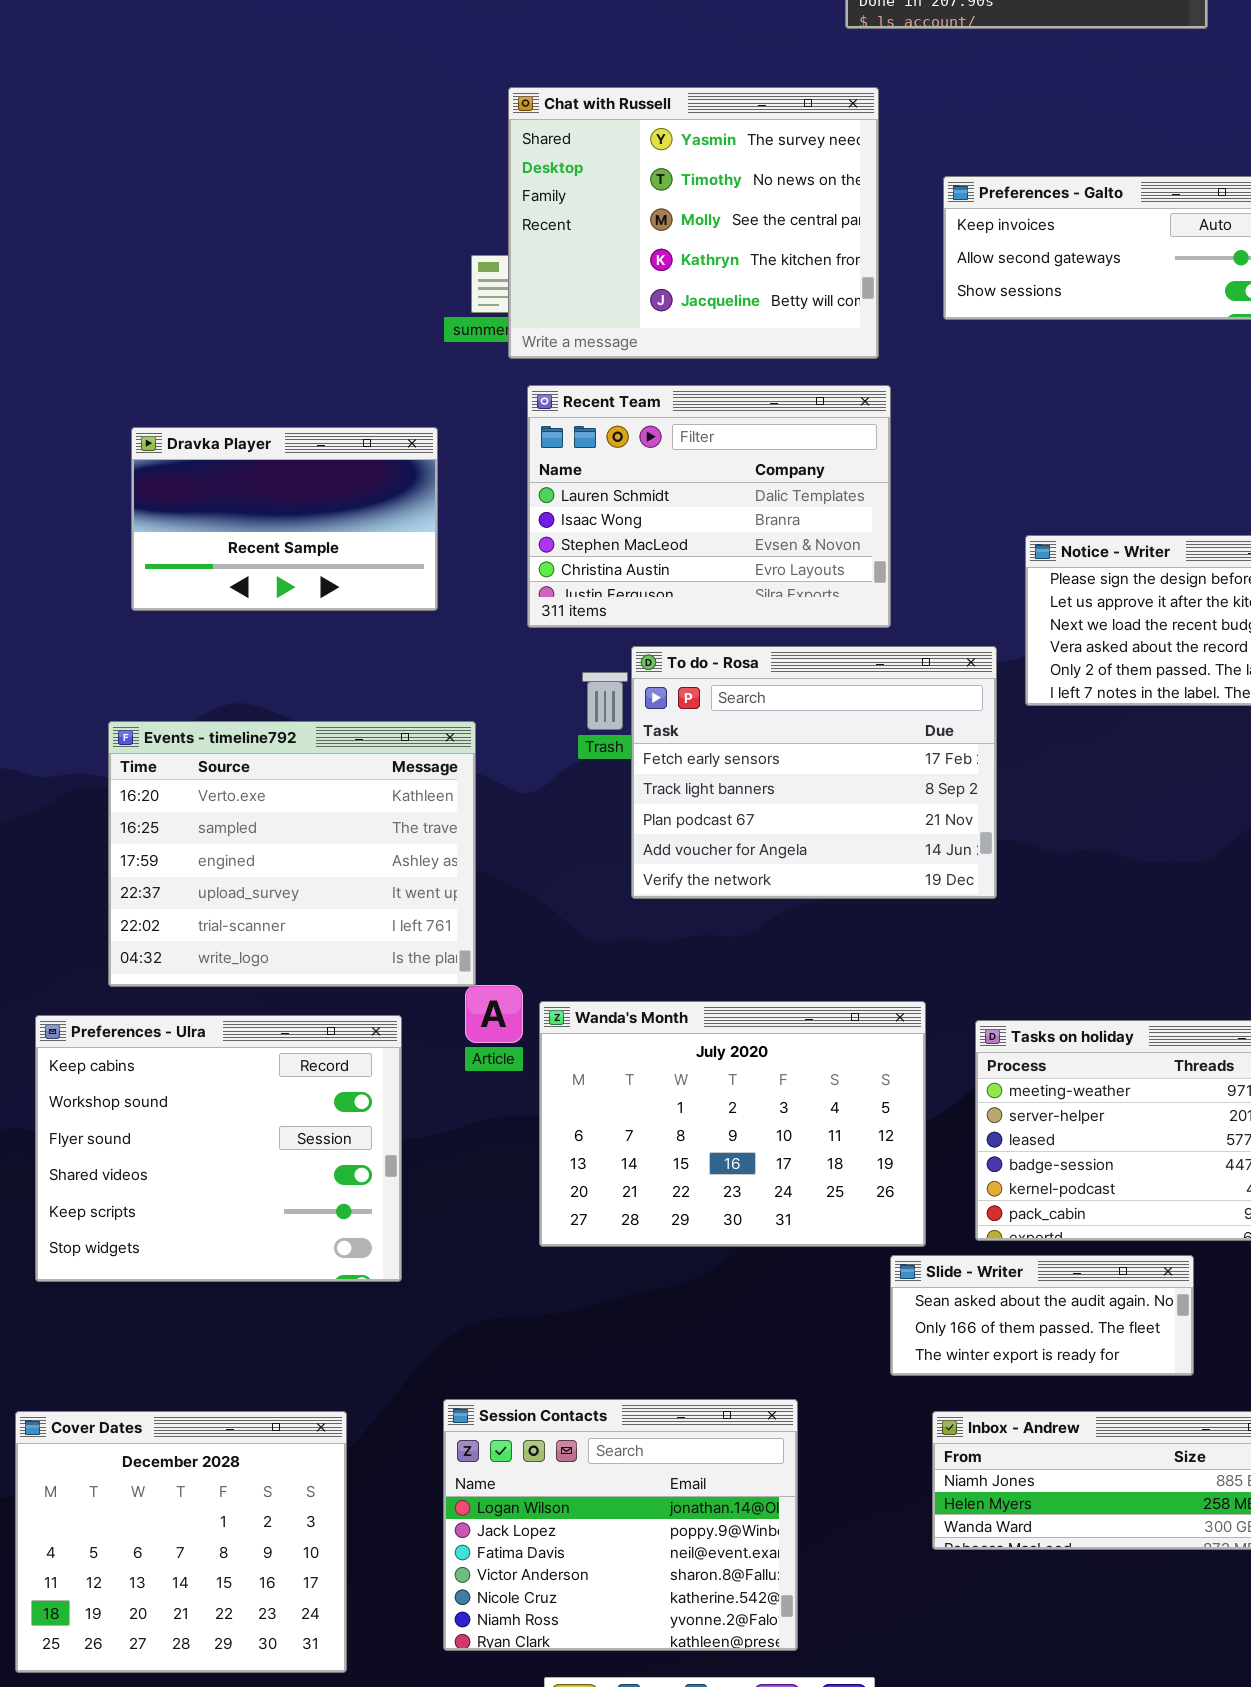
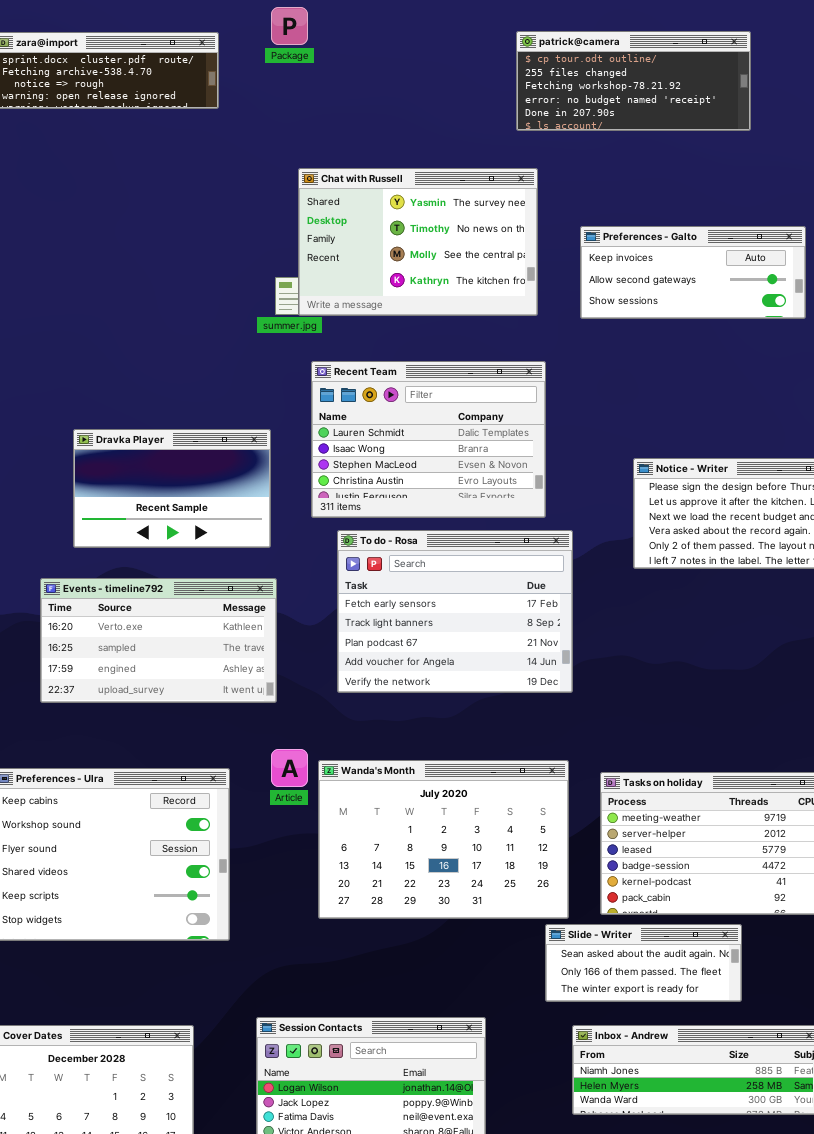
Chat with Russell: [508,87,879,359] -> [298,168,538,316], resized
Dravka Player: [131,427,438,611] -> [73,429,271,548], moved
To do - Rosa: [631,646,997,899] -> [337,530,573,693], moved
Events - timeline792: [108,721,476,987] -> [40,578,277,703], resized

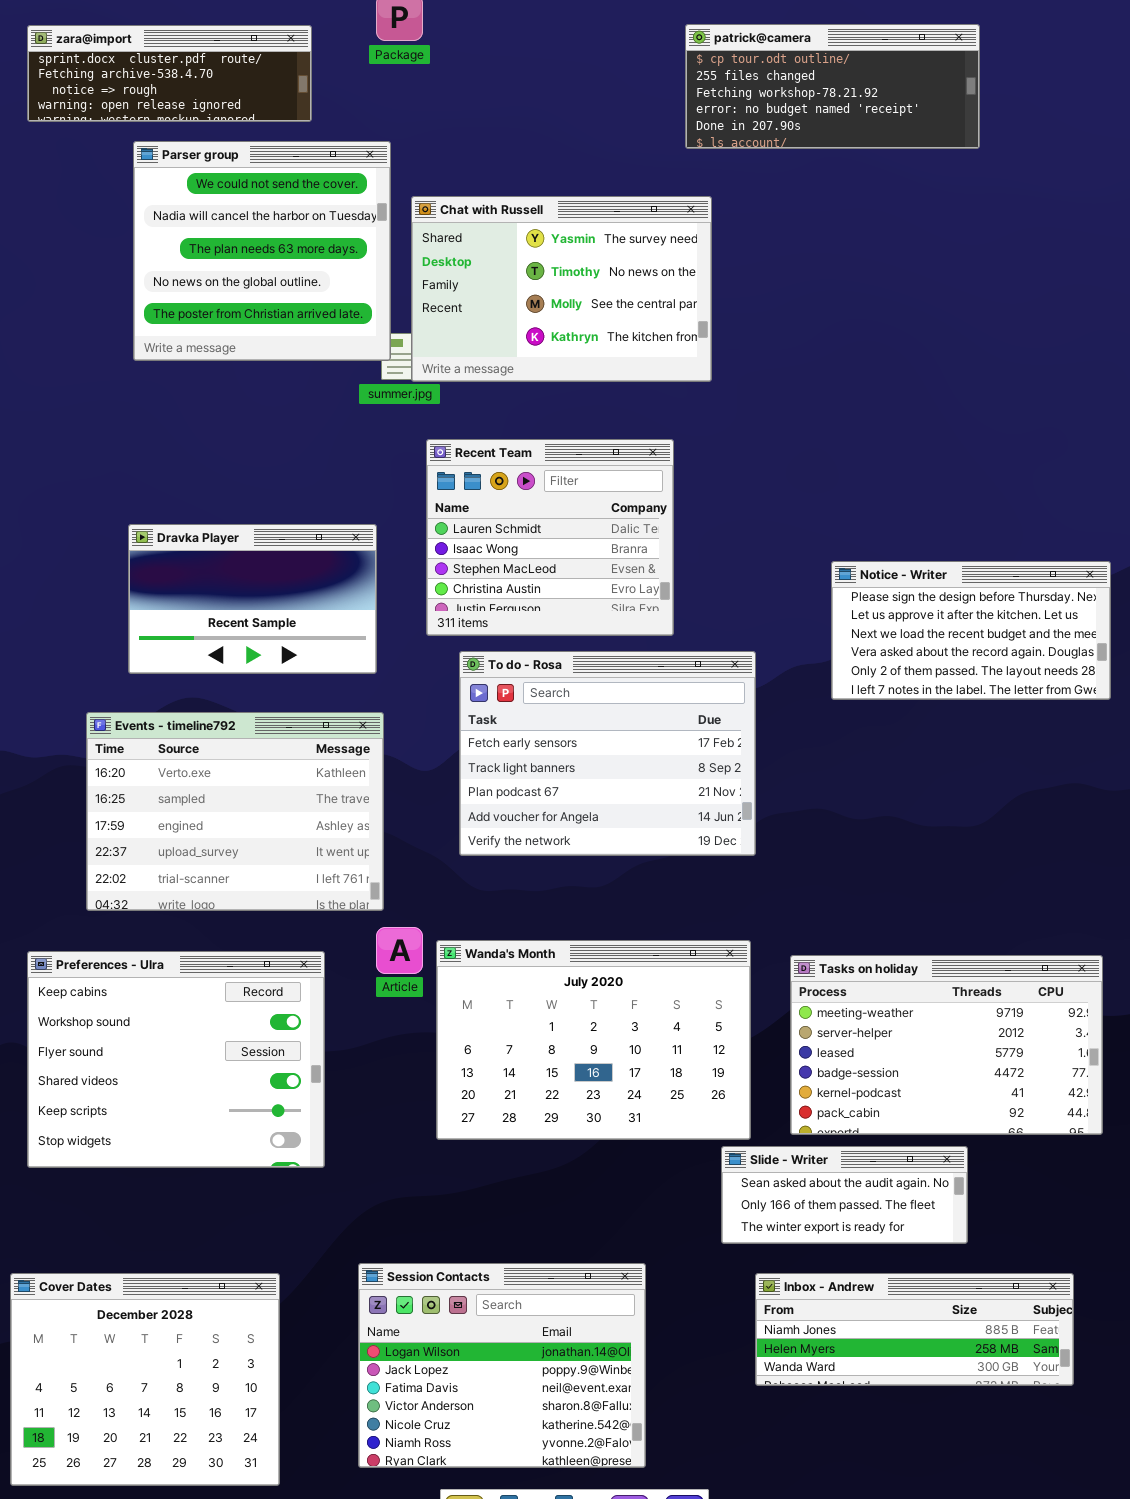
Parser group: none -> [133,141,391,361], opened
Preferences - Galto: [580,226,806,319] -> none, closed
Recent Team: [311,361,546,518] -> [426,439,674,636], resized
Events - timeline792: [40,578,277,703] -> [86,712,384,911], resized

